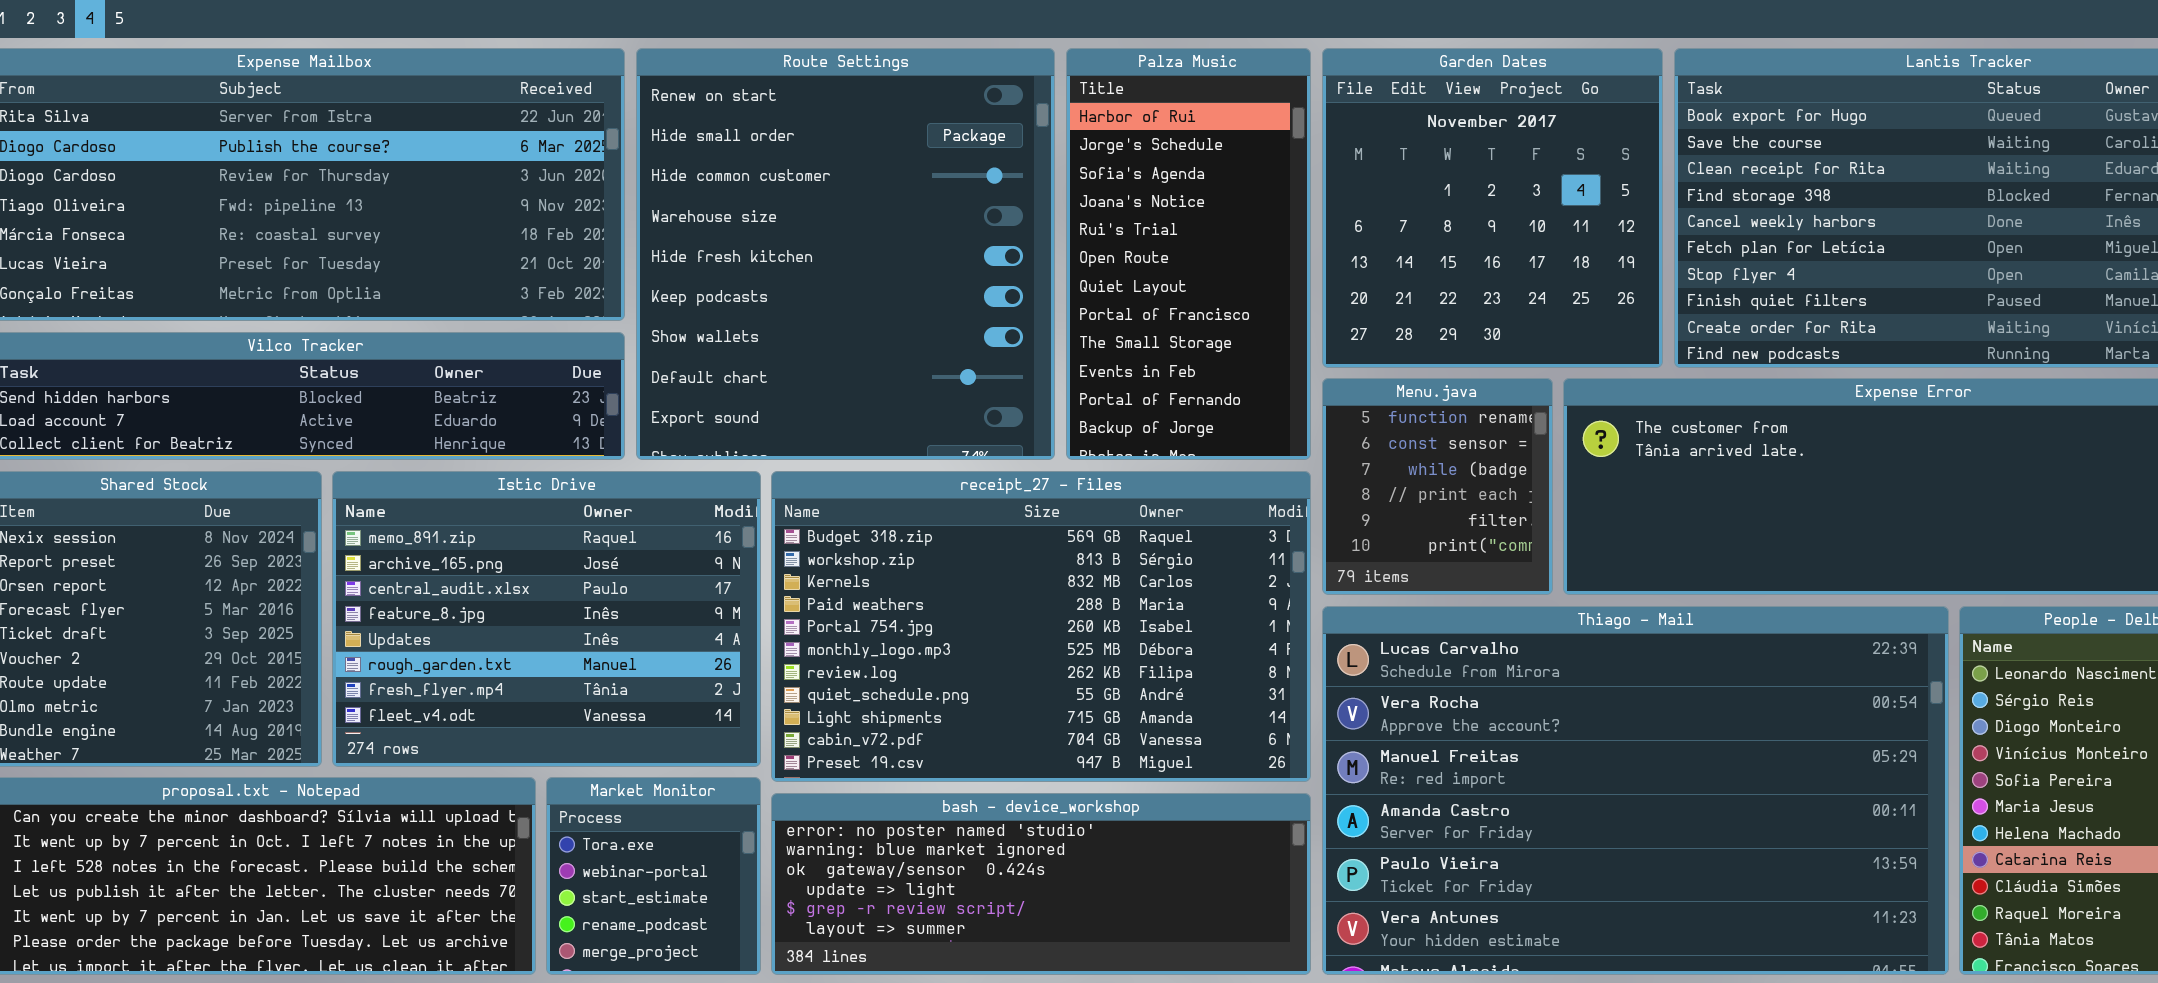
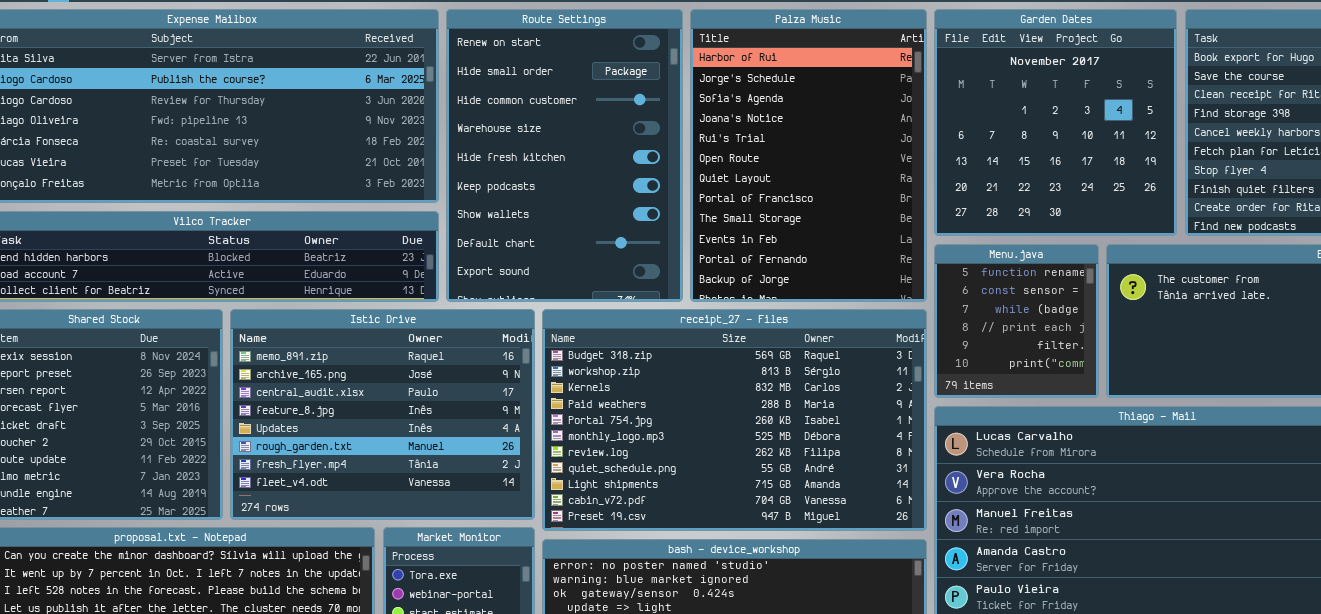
Route Settings: [636,48,1055,460] -> [446,9,683,302], resized
Palza Music: [1066,48,1311,460] -> [690,9,927,302], resized

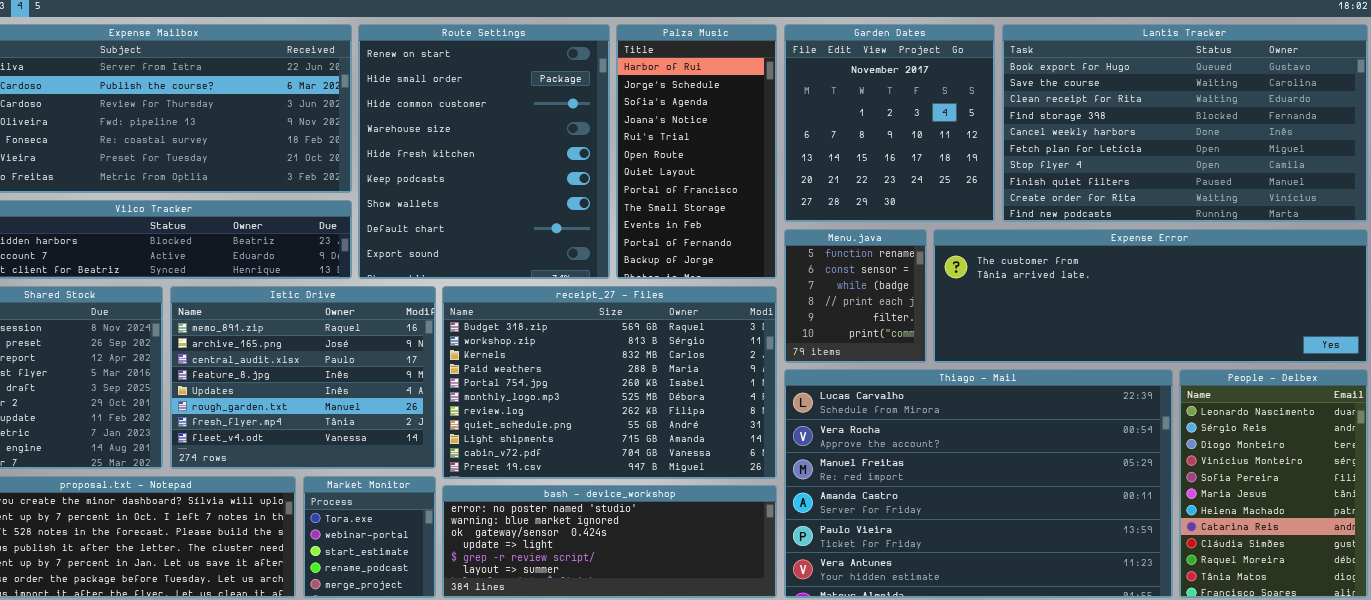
Route Settings: [446,9,683,302] -> [358,24,610,279], resized
Palza Music: [690,9,927,302] -> [616,24,777,279], resized

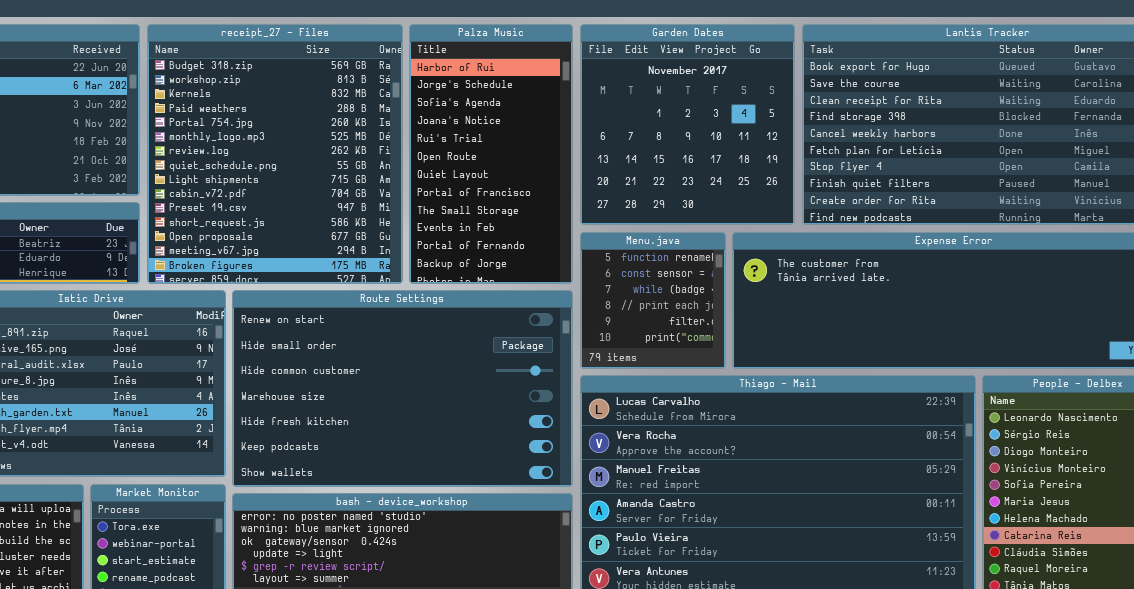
Route Settings: [358,24,610,279] -> [232,290,573,487], moved, resized
receipt_27 - Files: [442,286,777,479] -> [147,24,403,284], moved, resized

